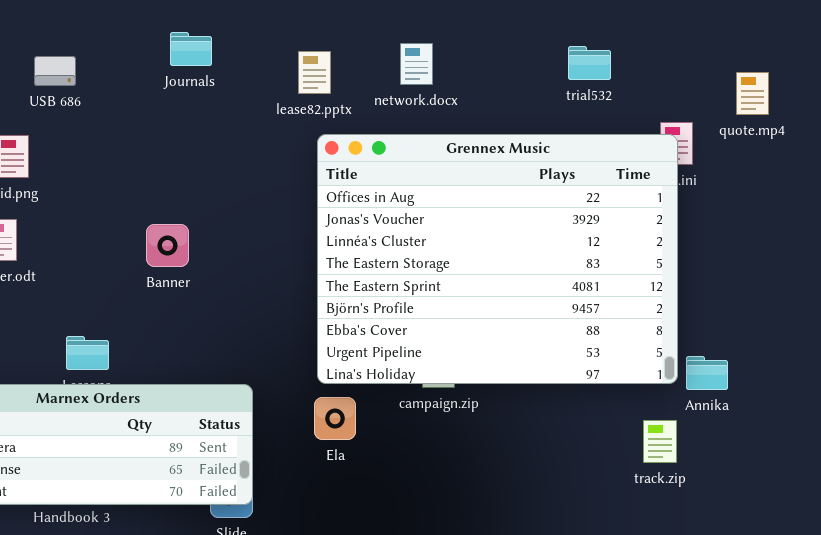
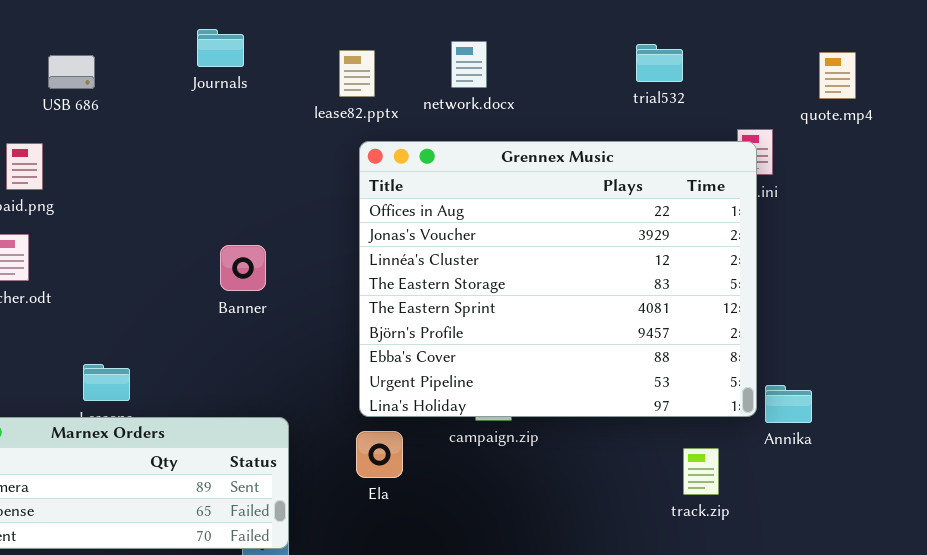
quote.mp4: [736,72,769,115] -> [819,52,856,99], moved
Banner: [146,224,189,267] -> [220,245,266,291], moved
track.zip: [643,420,677,463] -> [683,448,719,495], moved

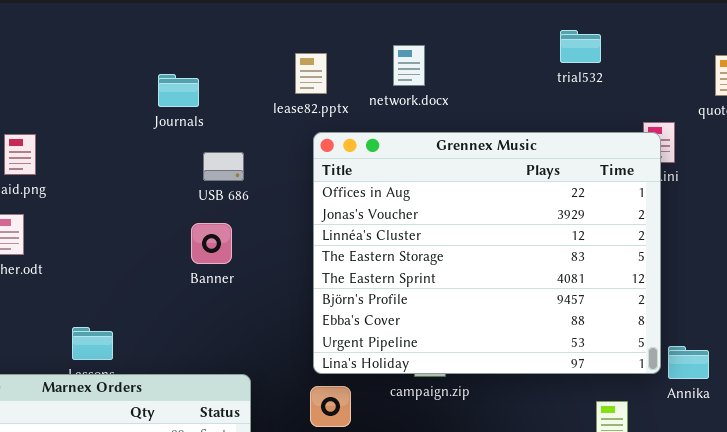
Journals: [197,29,244,67] -> [158,74,199,107], moved
trial532: [636,44,683,82] -> [560,30,601,63], moved
USB 686: [48,55,95,89] -> [203,152,244,181], moved

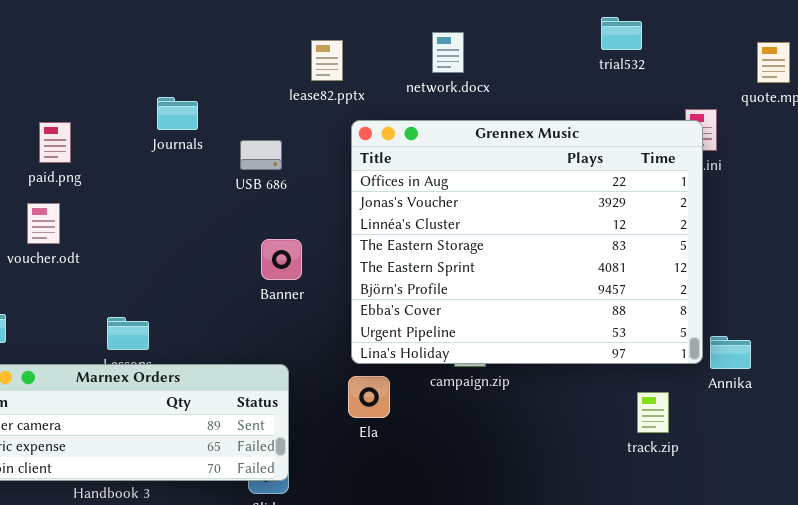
lease82.pptx: [295,53,327,94] -> [311,40,343,81], moved
Journals: [158,74,199,107] -> [157,97,198,130], moved
Banner: [191,223,232,264] -> [261,239,302,280], moved

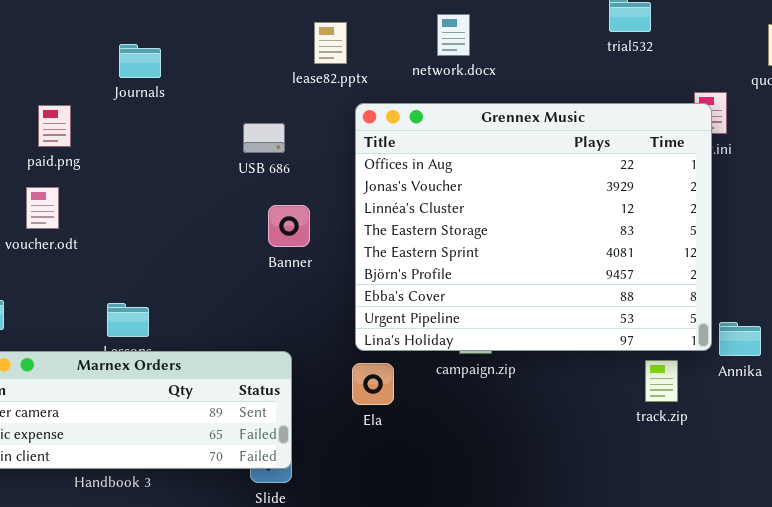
Journals: [157,97,198,130] -> [119,44,161,78], moved
Banner: [261,239,302,280] -> [268,205,310,247], moved
track.zip: [637,392,669,433] -> [645,360,678,402], moved

